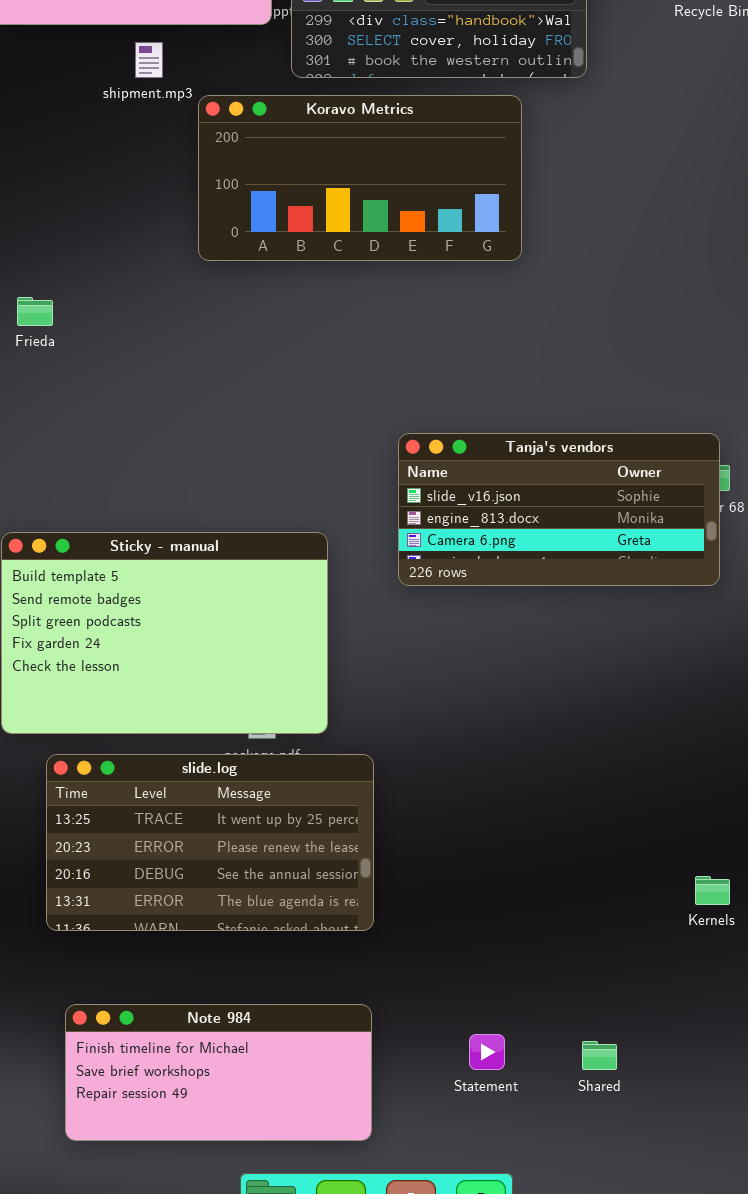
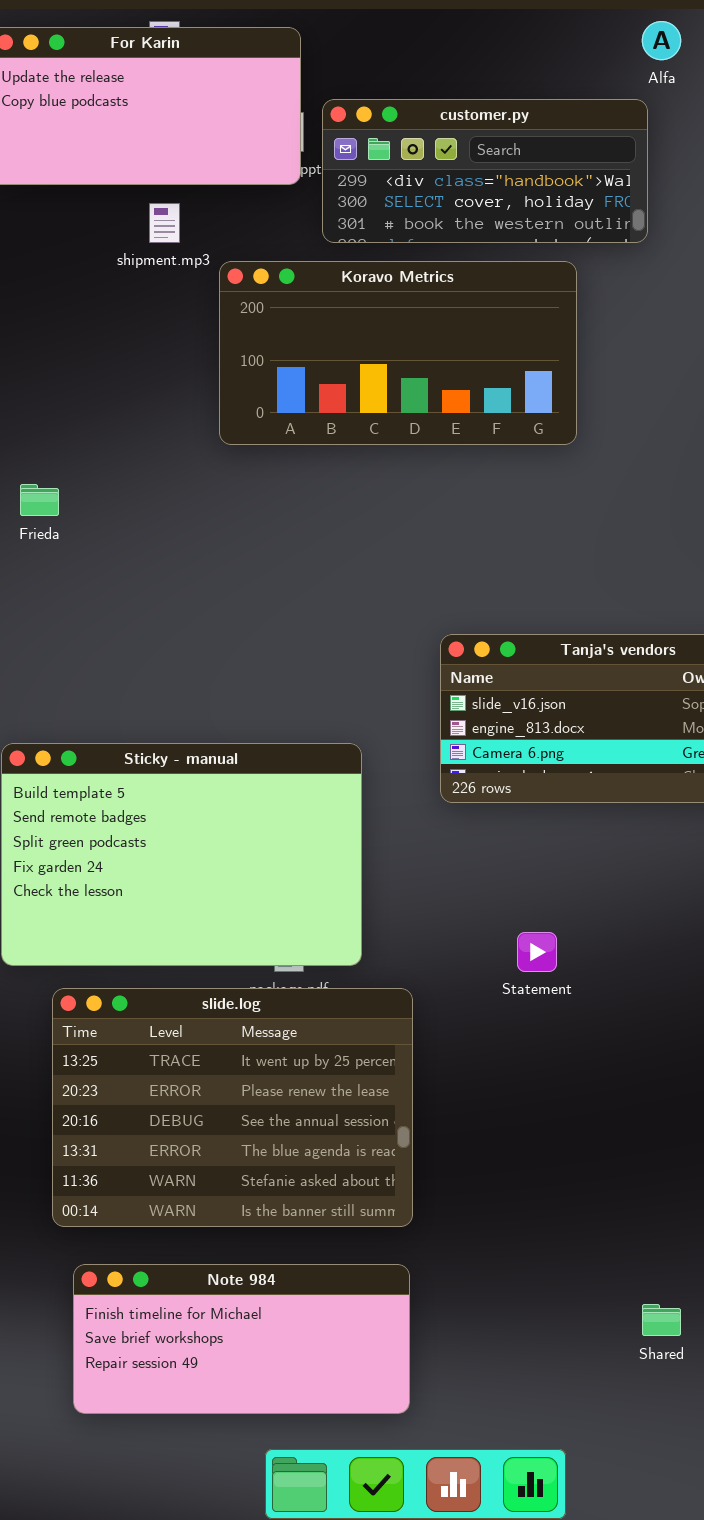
slide.log: [46,754,374,931] -> [52,988,413,1227], resized
Statement: [469,1034,505,1070] -> [517,932,557,972], moved

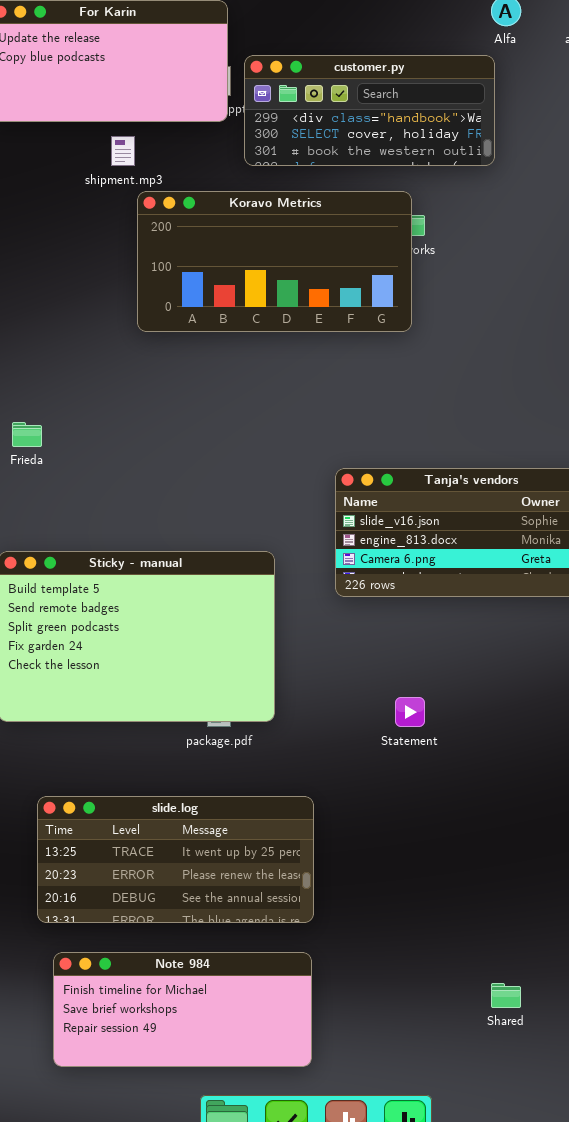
Koravo Metrics: [219,261,577,445] -> [137,191,412,332], moved
Frieda: [20,484,59,516] -> [12,422,42,447], moved
slide.log: [52,988,413,1227] -> [37,796,314,923], resized

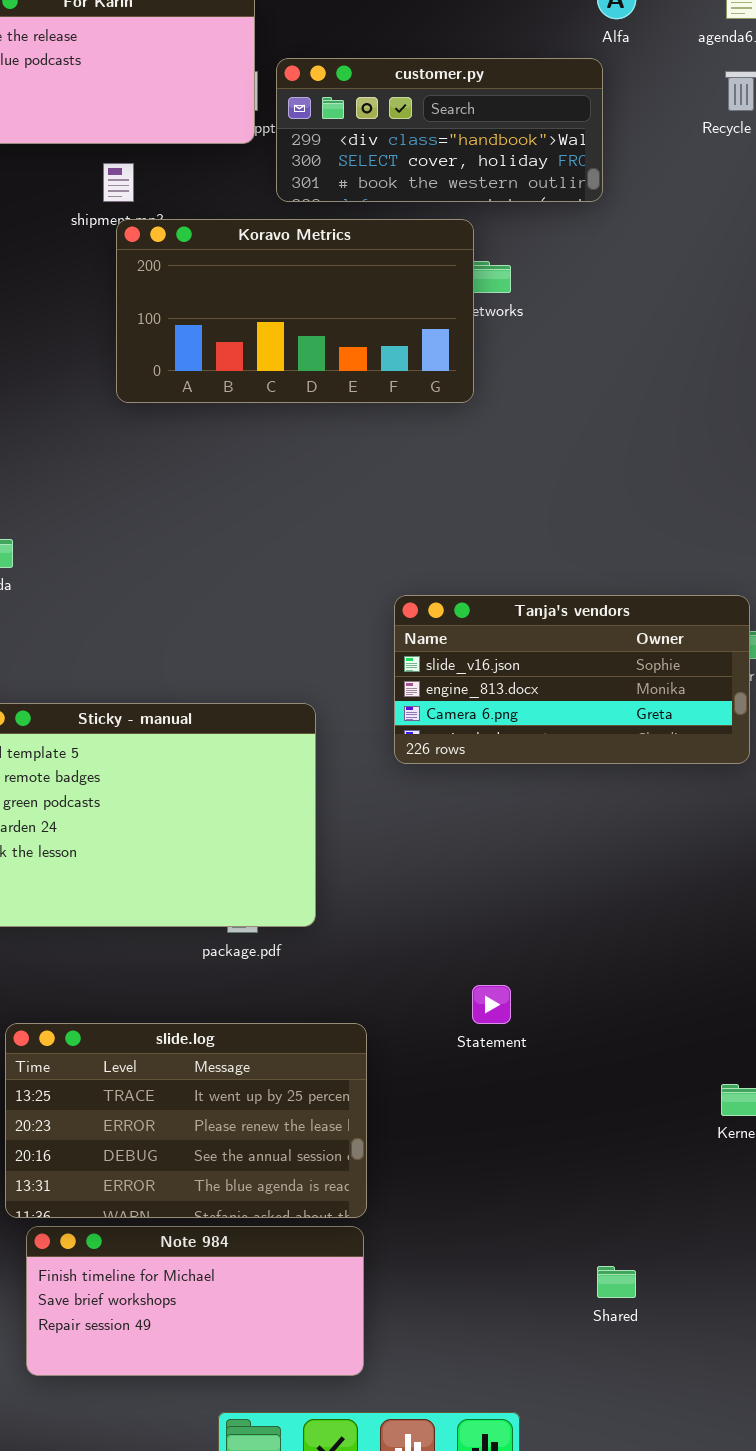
Koravo Metrics: [137,191,412,332] -> [116,219,474,403], moved
Statement: [395,697,425,727] -> [472,985,511,1024], moved
slide.log: [37,796,314,923] -> [5,1023,367,1218], resized

